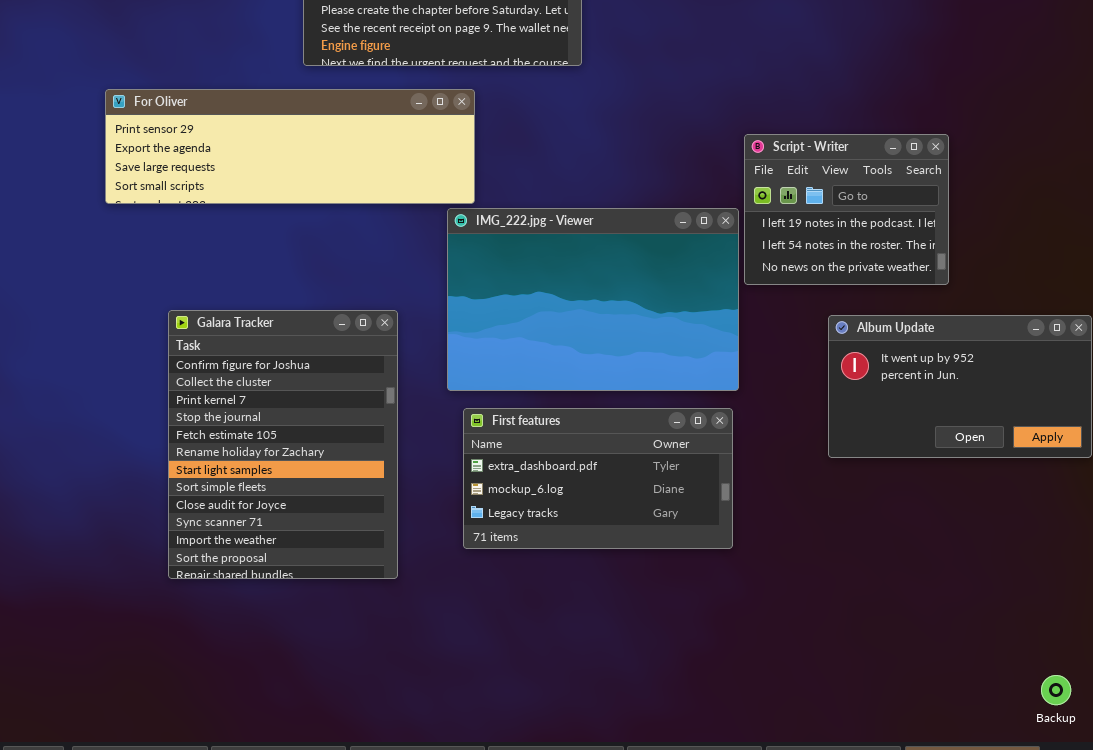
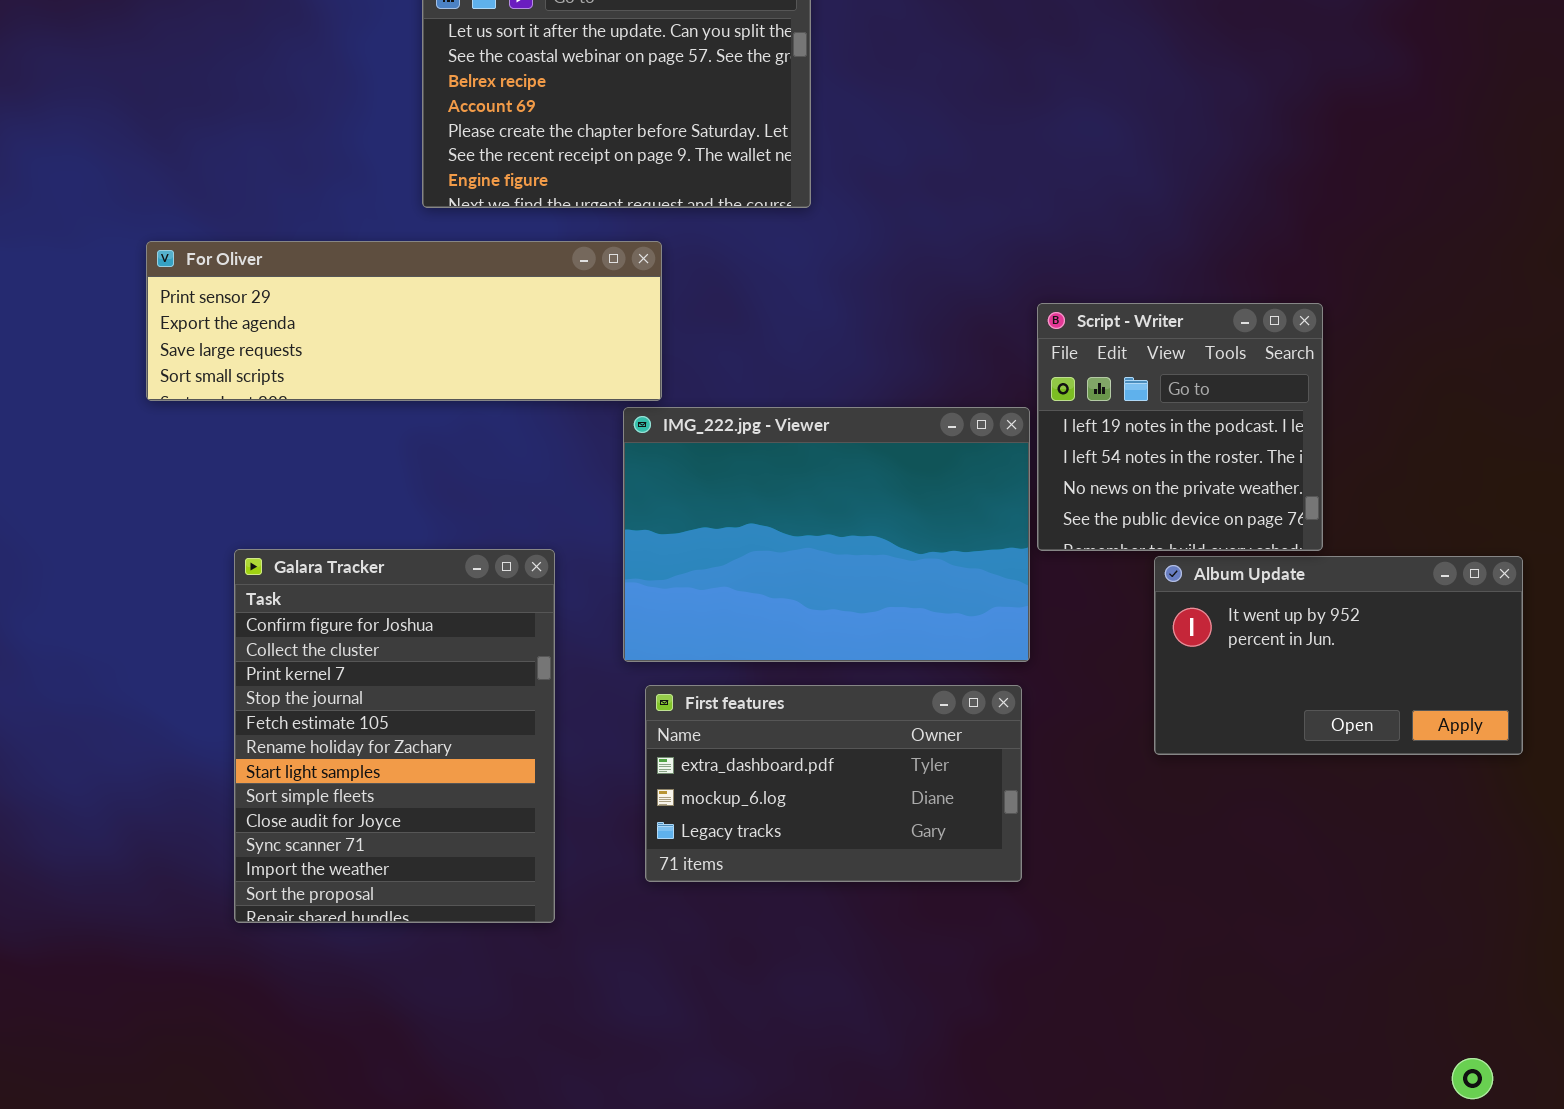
Script - Writer: [744,134,949,285] -> [1037,303,1323,551], resized

